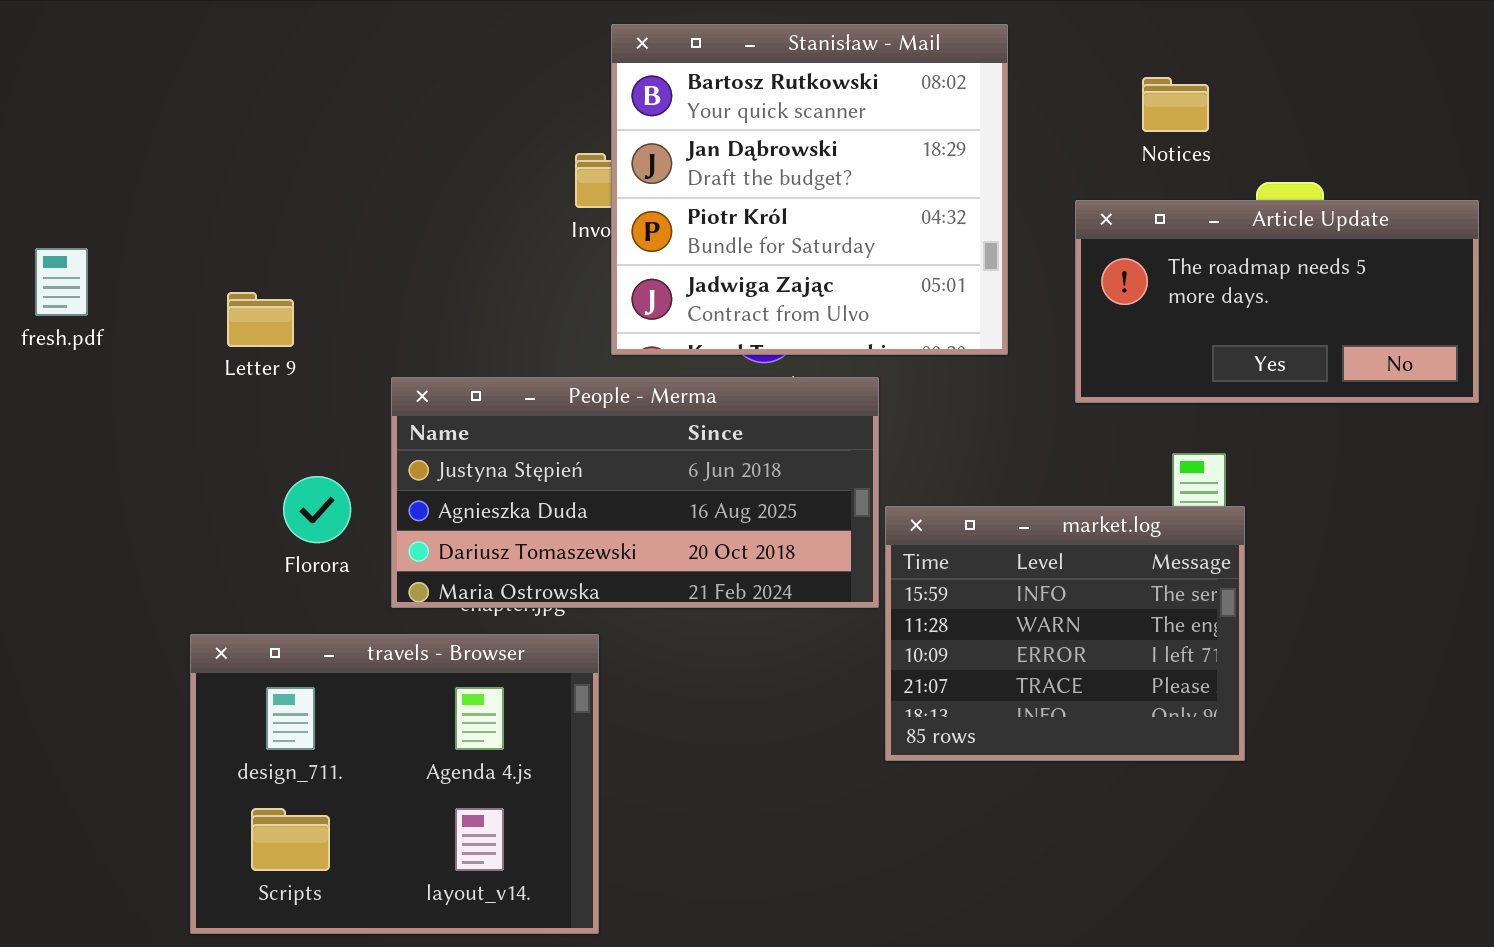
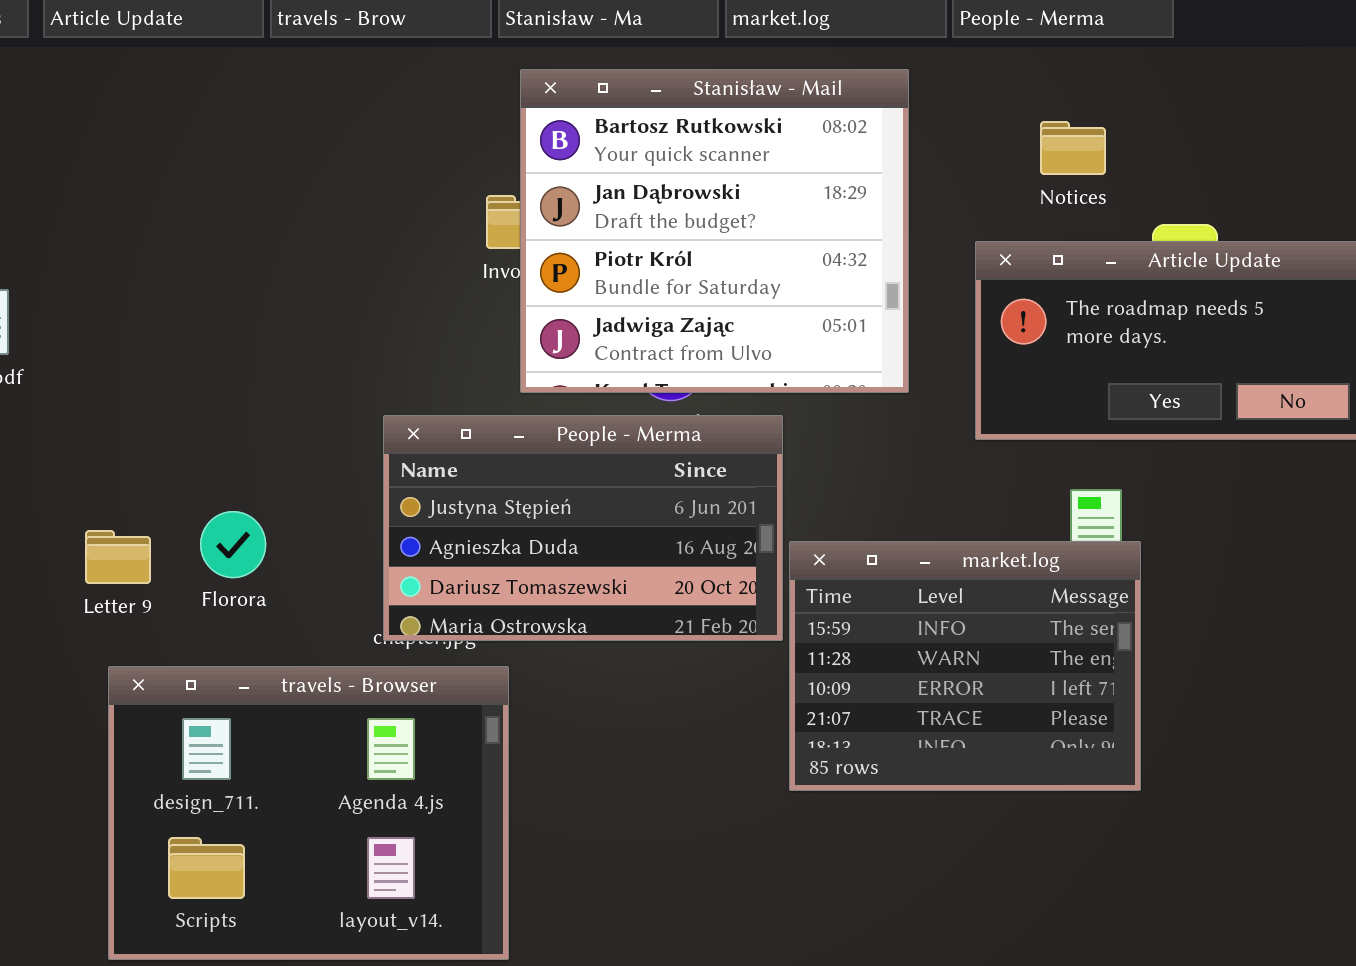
Letter 9: [227,292,294,347] -> [85,530,151,584], moved
People - Merma: [391,377,879,608] -> [383,415,783,641], resized

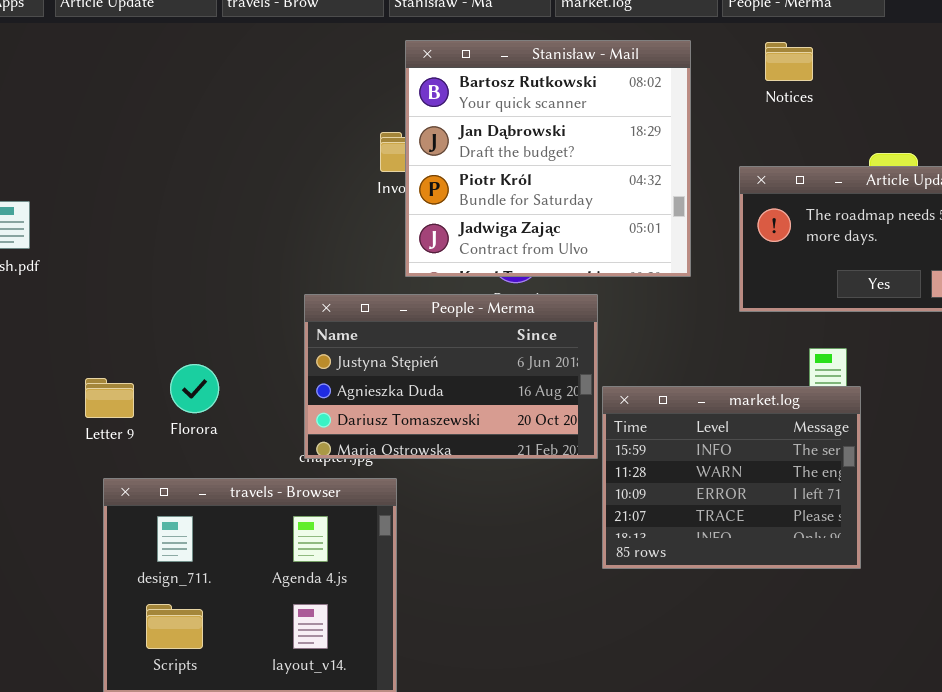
Notices: [1040,121,1106,175] -> [765,42,813,81], moved

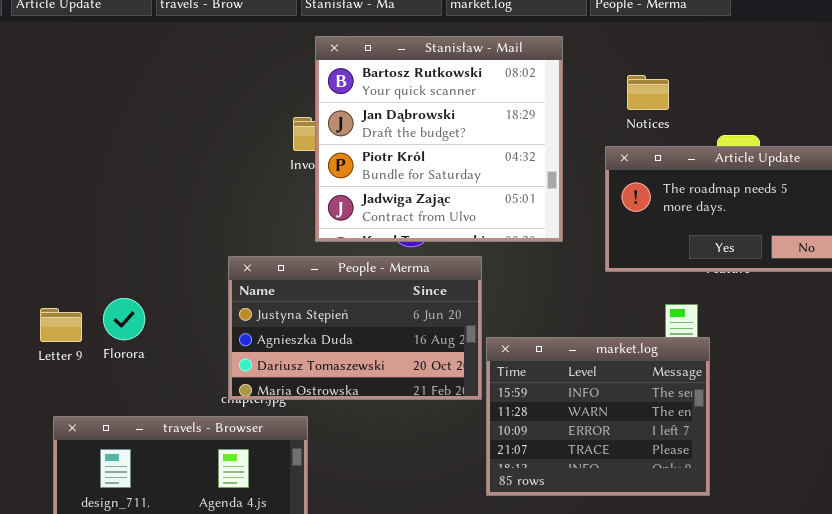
Notices: [765,42,813,81] -> [627,75,669,110], moved
Florora: [170,364,219,413] -> [103,298,145,340], moved
Letter 9: [85,378,134,418] -> [40,308,82,342], moved

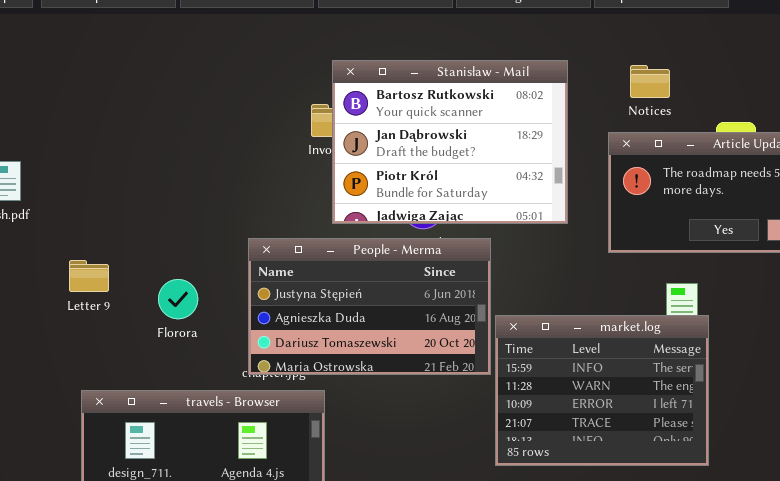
Stanisław - Mail: [315,36,563,242] -> [332,60,568,224], resized
Florora: [103,298,145,340] -> [158,279,198,319], moved
Letter 9: [40,308,82,342] -> [69,260,109,292], moved

